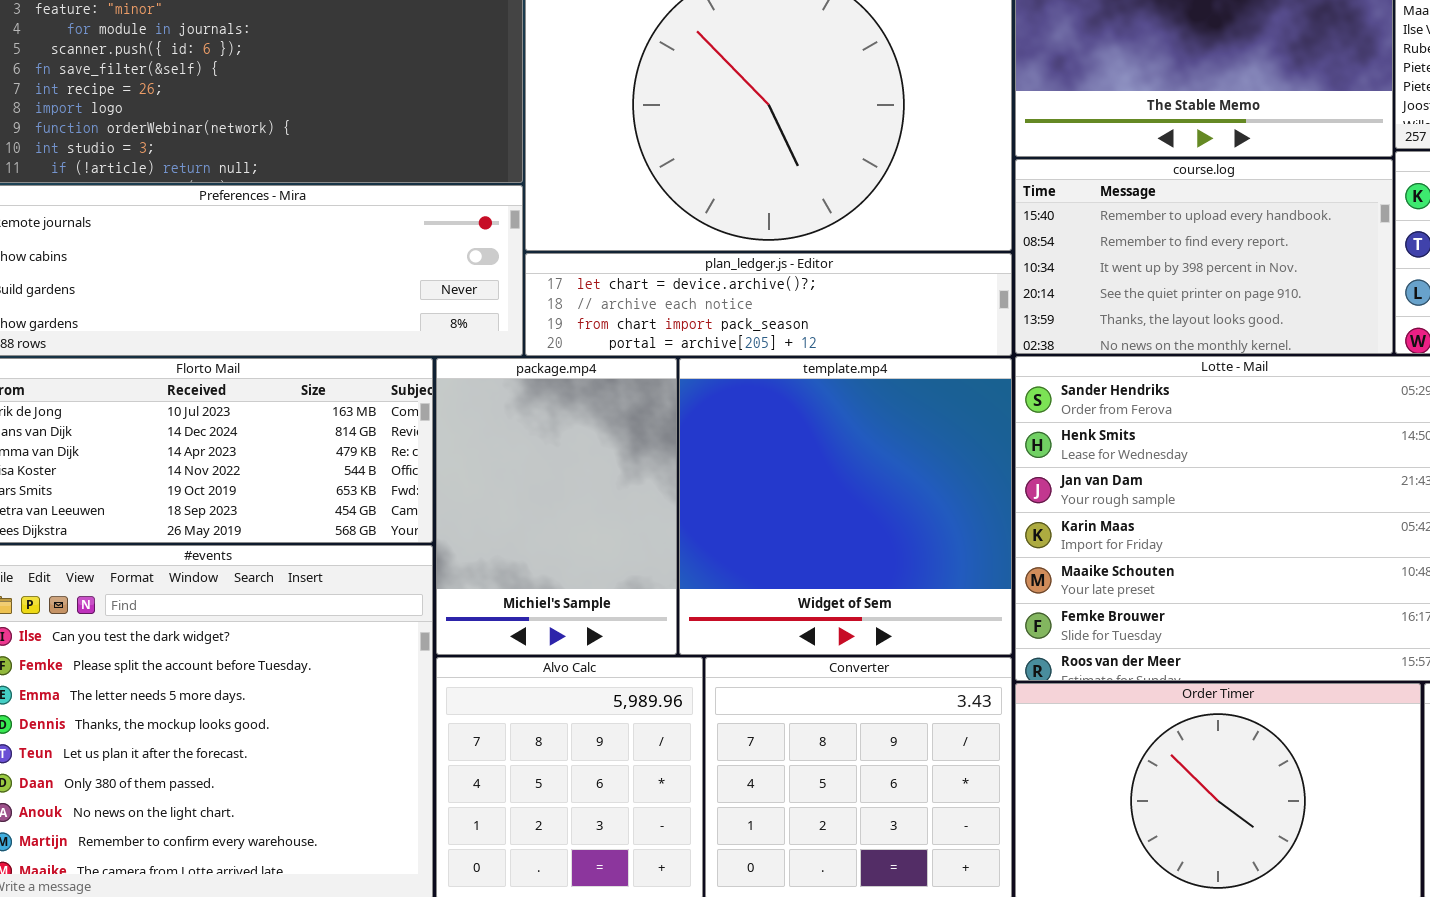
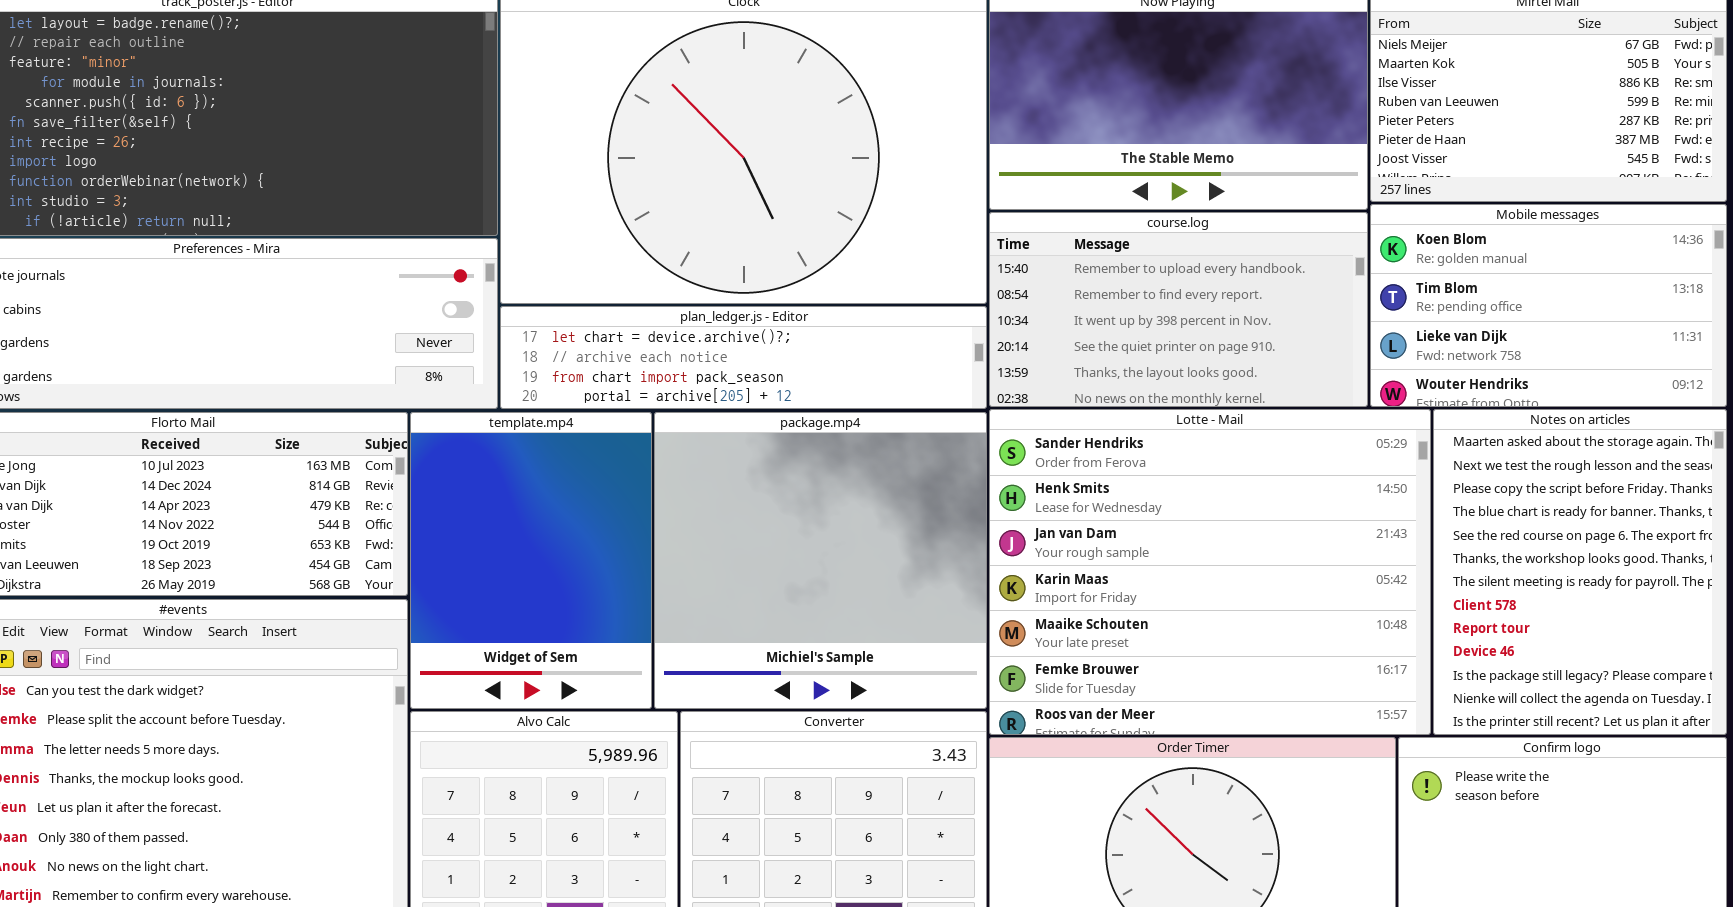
package.mp4: [436,358,677,655] -> [654,412,987,709], moved, resized
template.mp4: [679,358,1012,655] -> [410,412,652,709], moved, resized

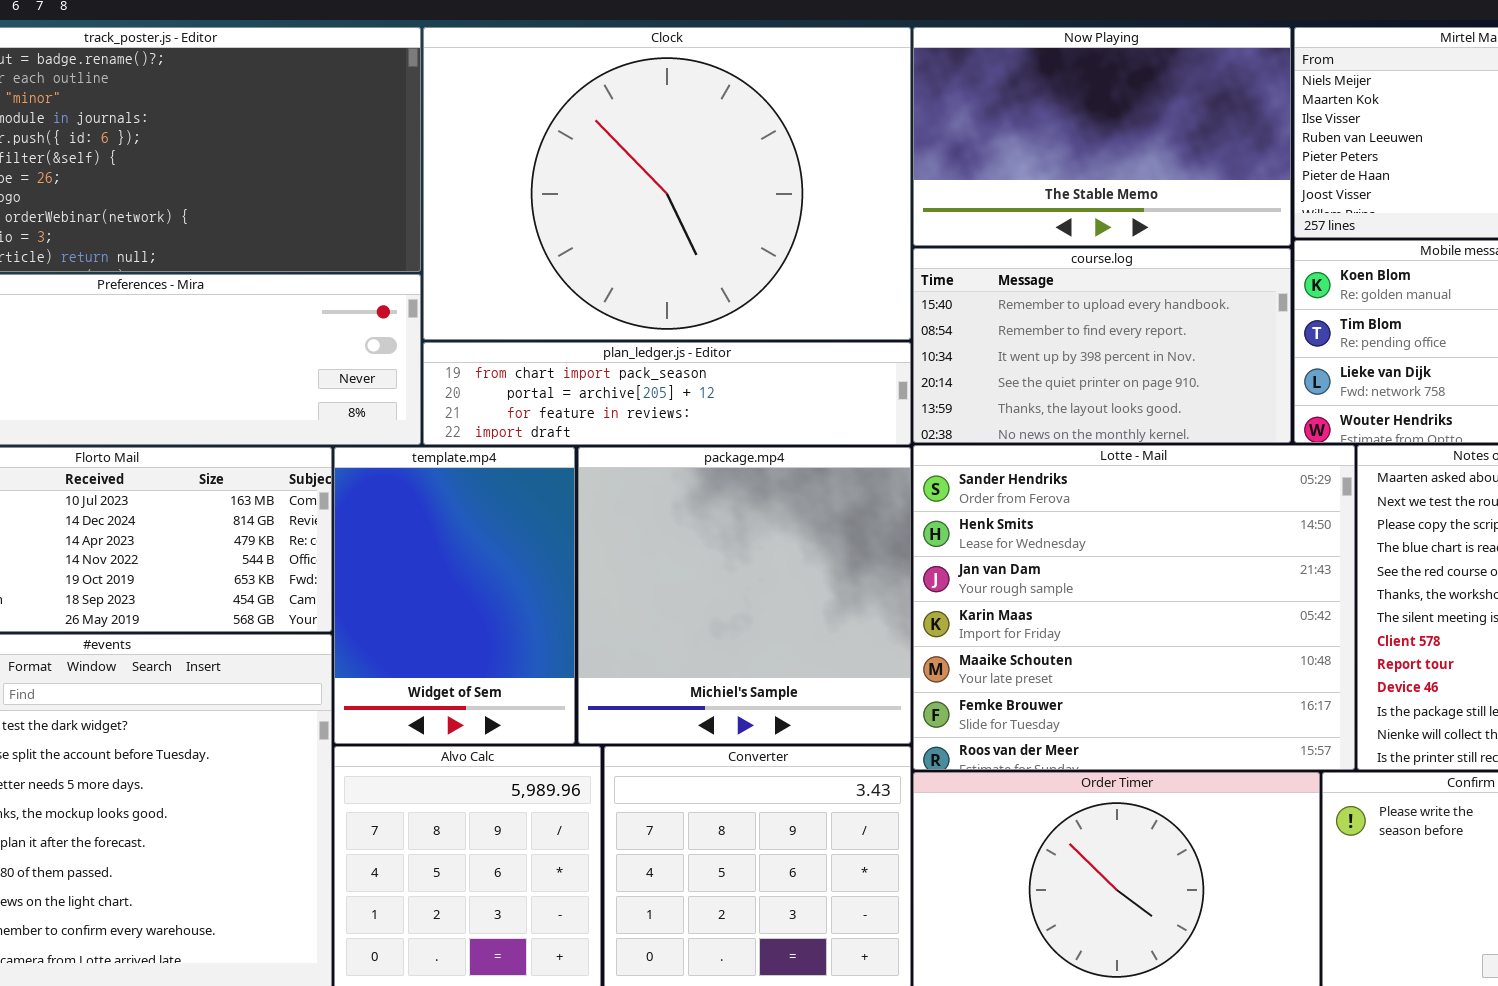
plan_ledger.js - Editor: [500,306,987,409] -> [423,342,911,445], scrolled down 2 rows

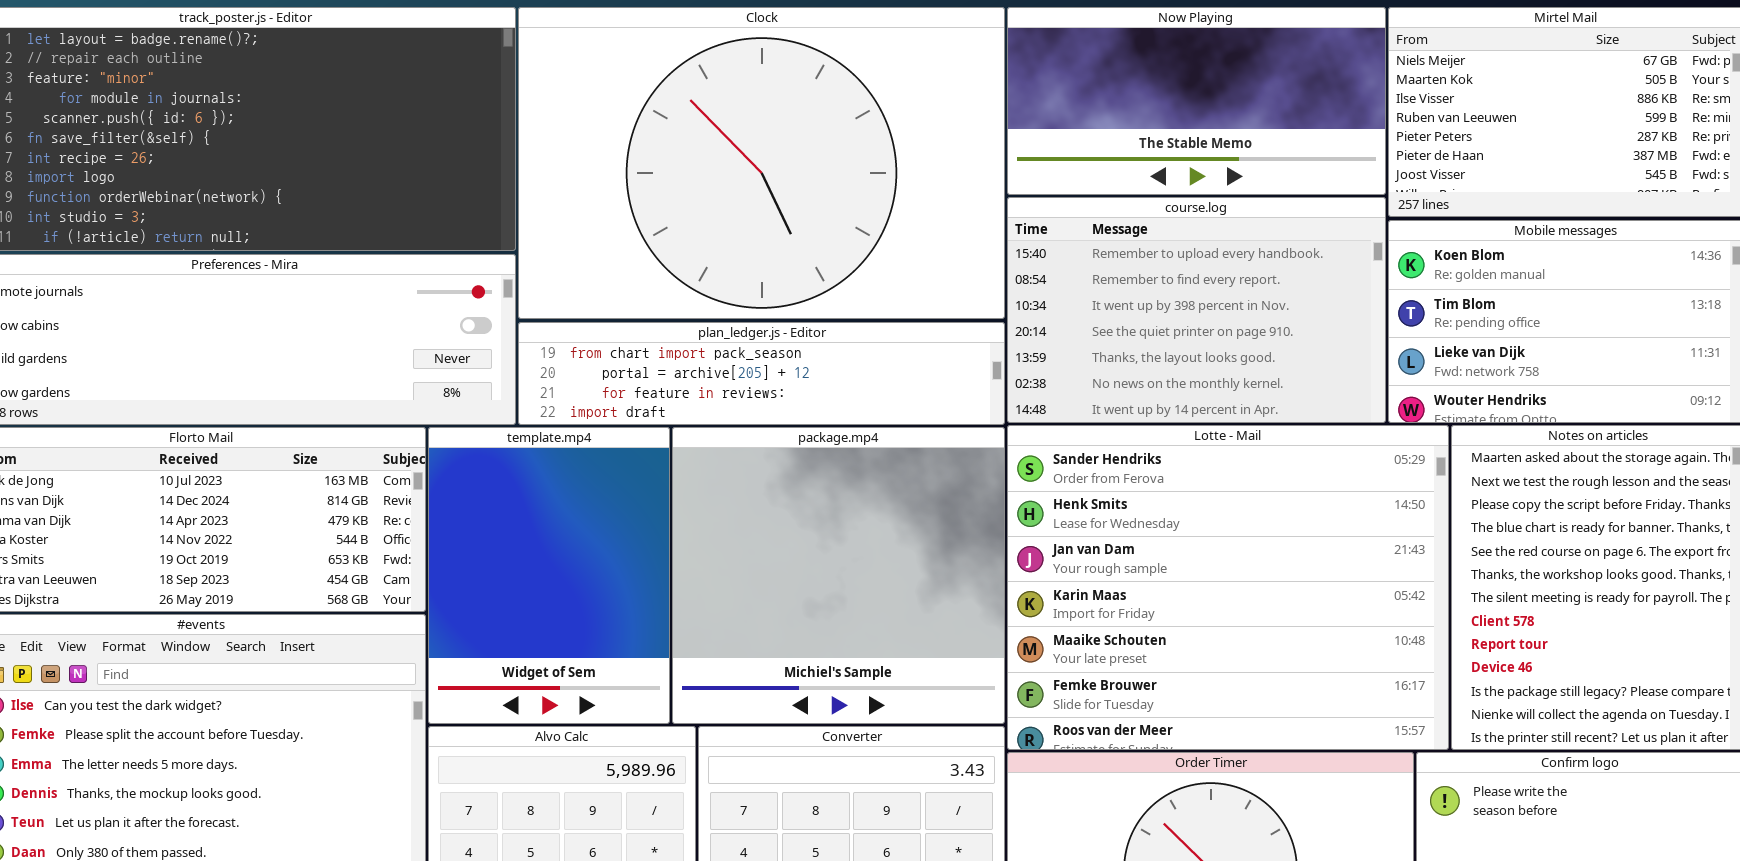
Now Playing: [913,27,1291,246] -> [1007,7,1386,195], resized
course.log: [913,248,1291,443] -> [1007,197,1386,423], resized

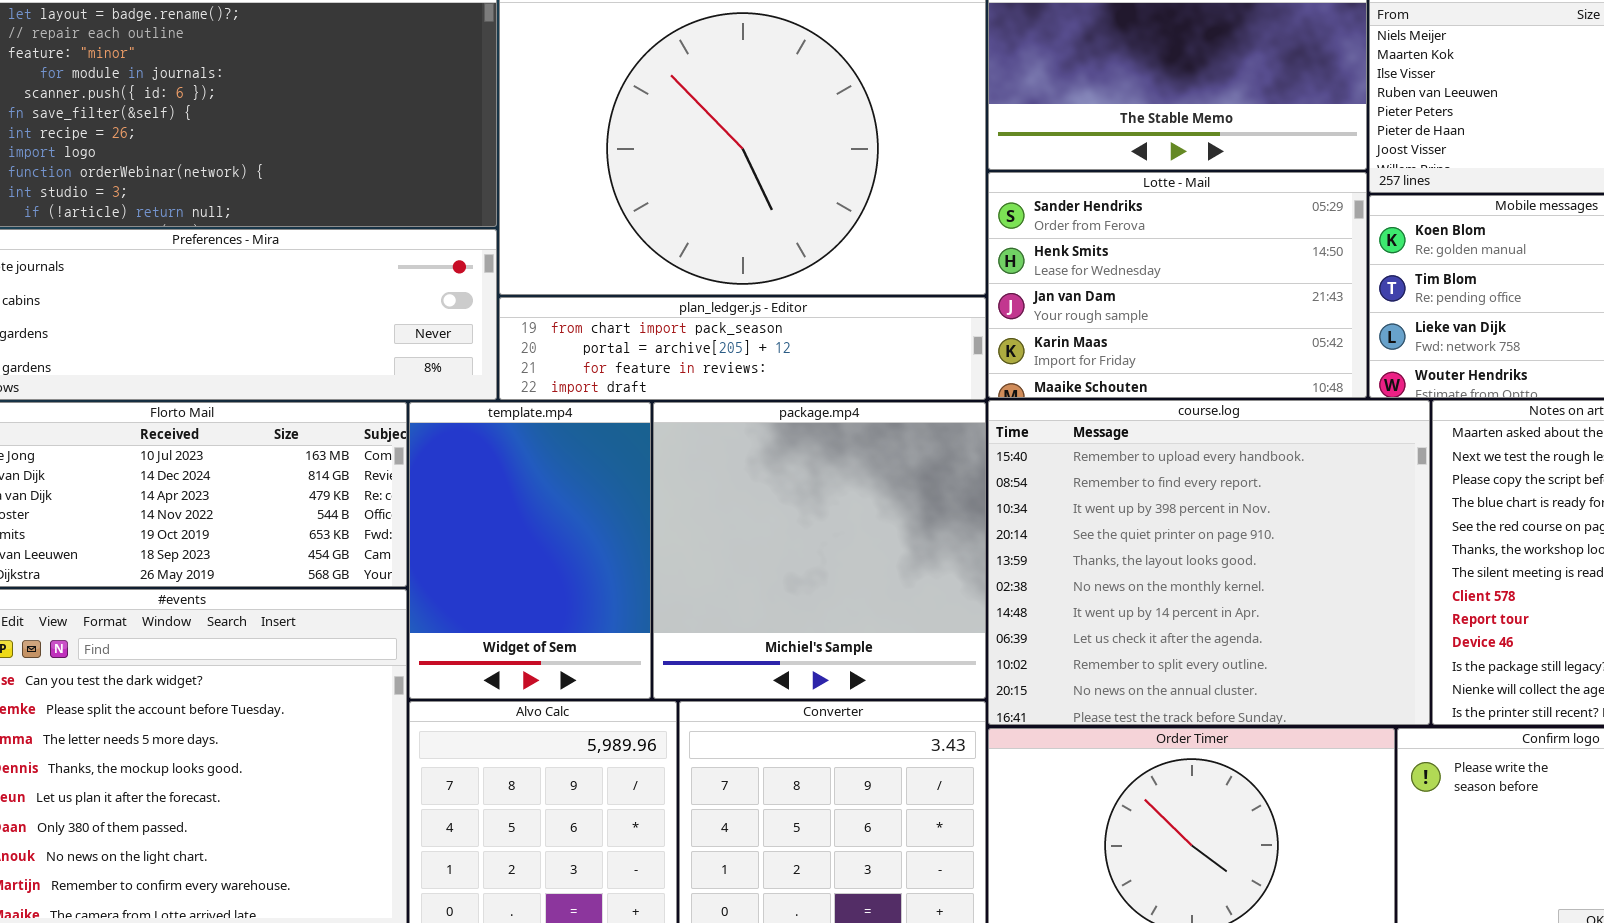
course.log: [1007,197,1386,423] -> [988,400,1430,725], moved, resized
Lotte - Mail: [1007,425,1449,750] -> [988,172,1367,398], moved, resized

